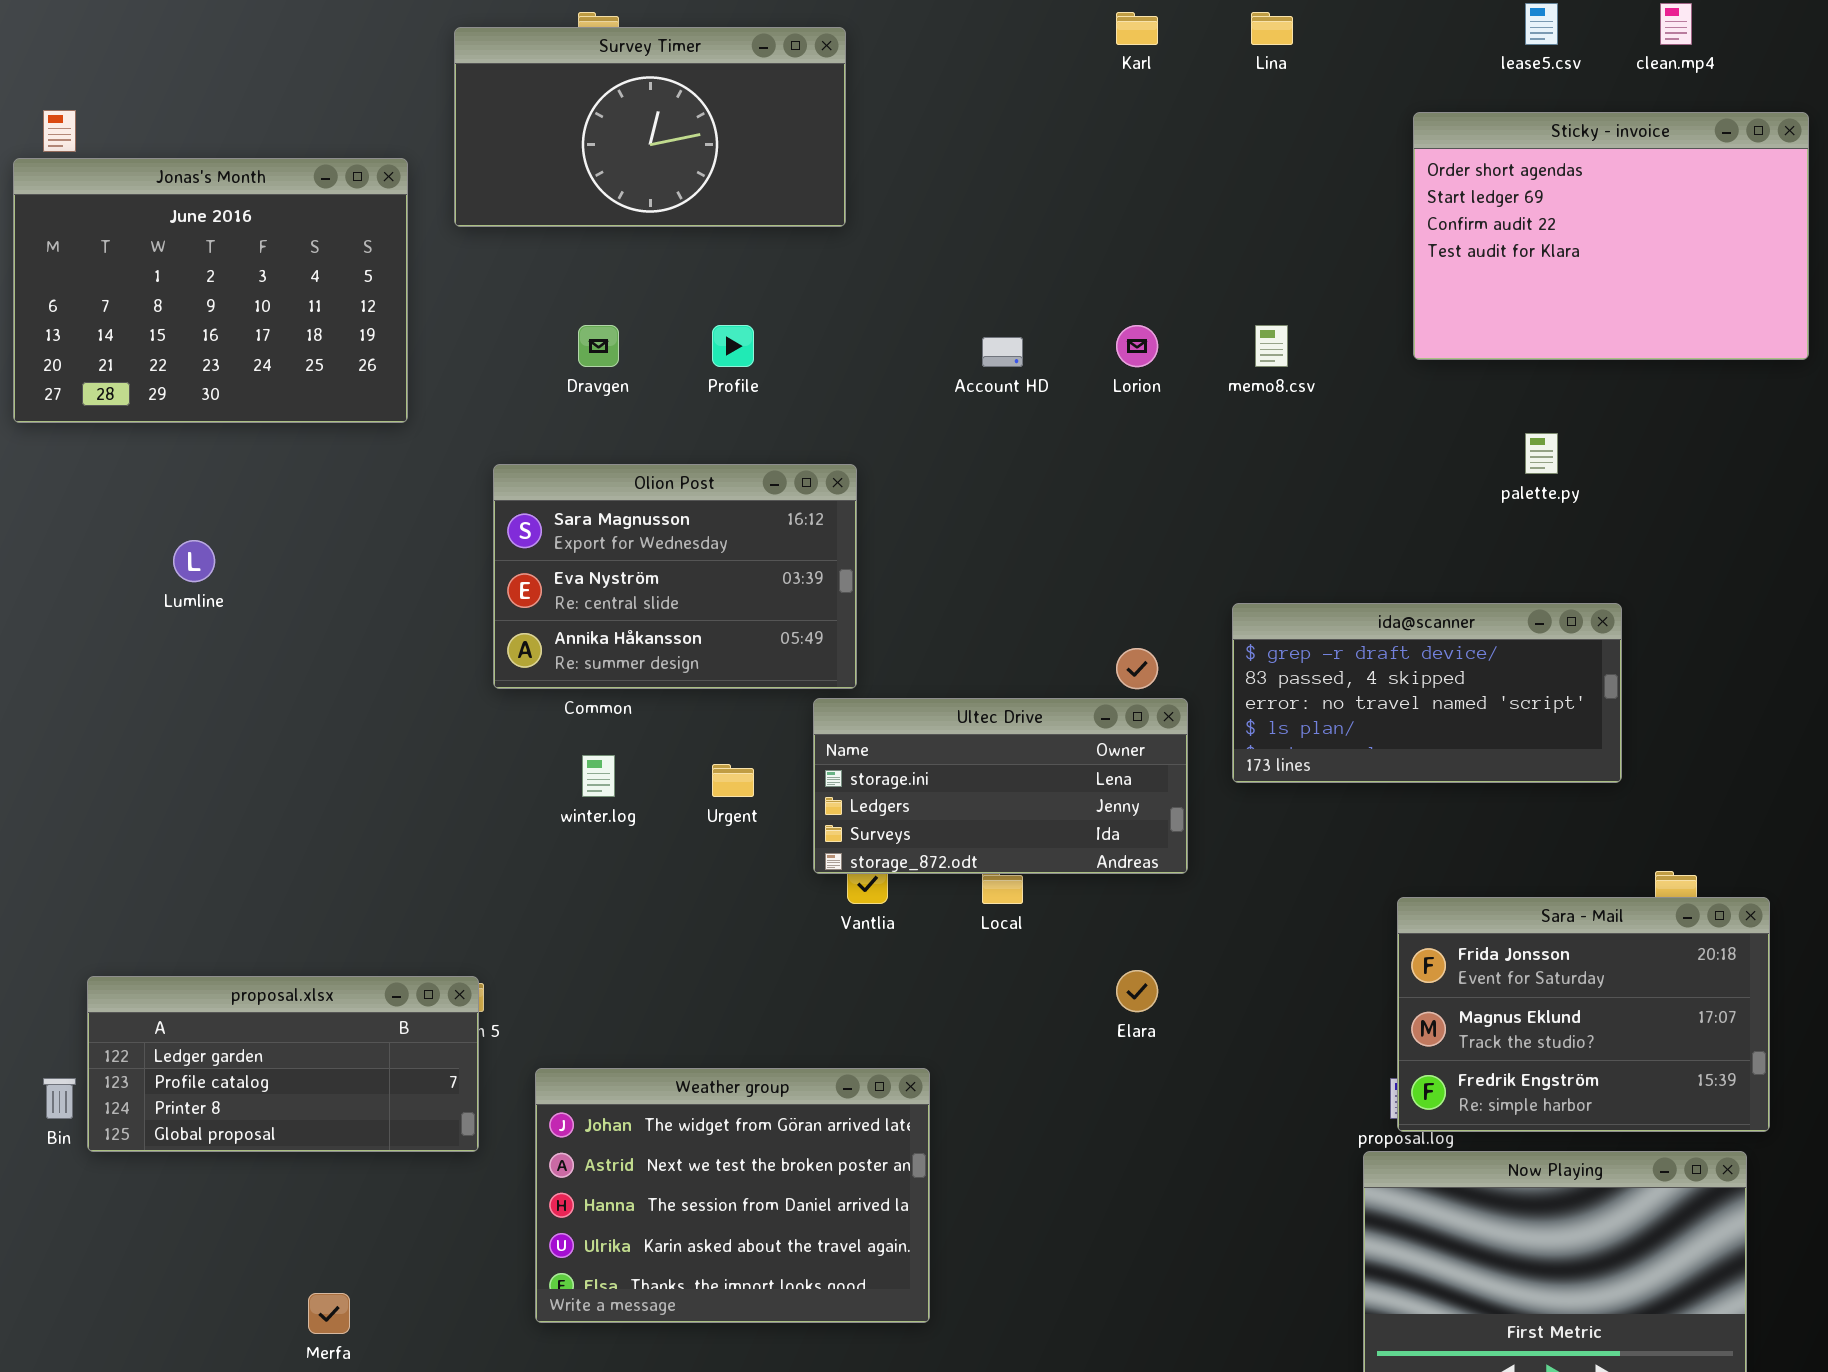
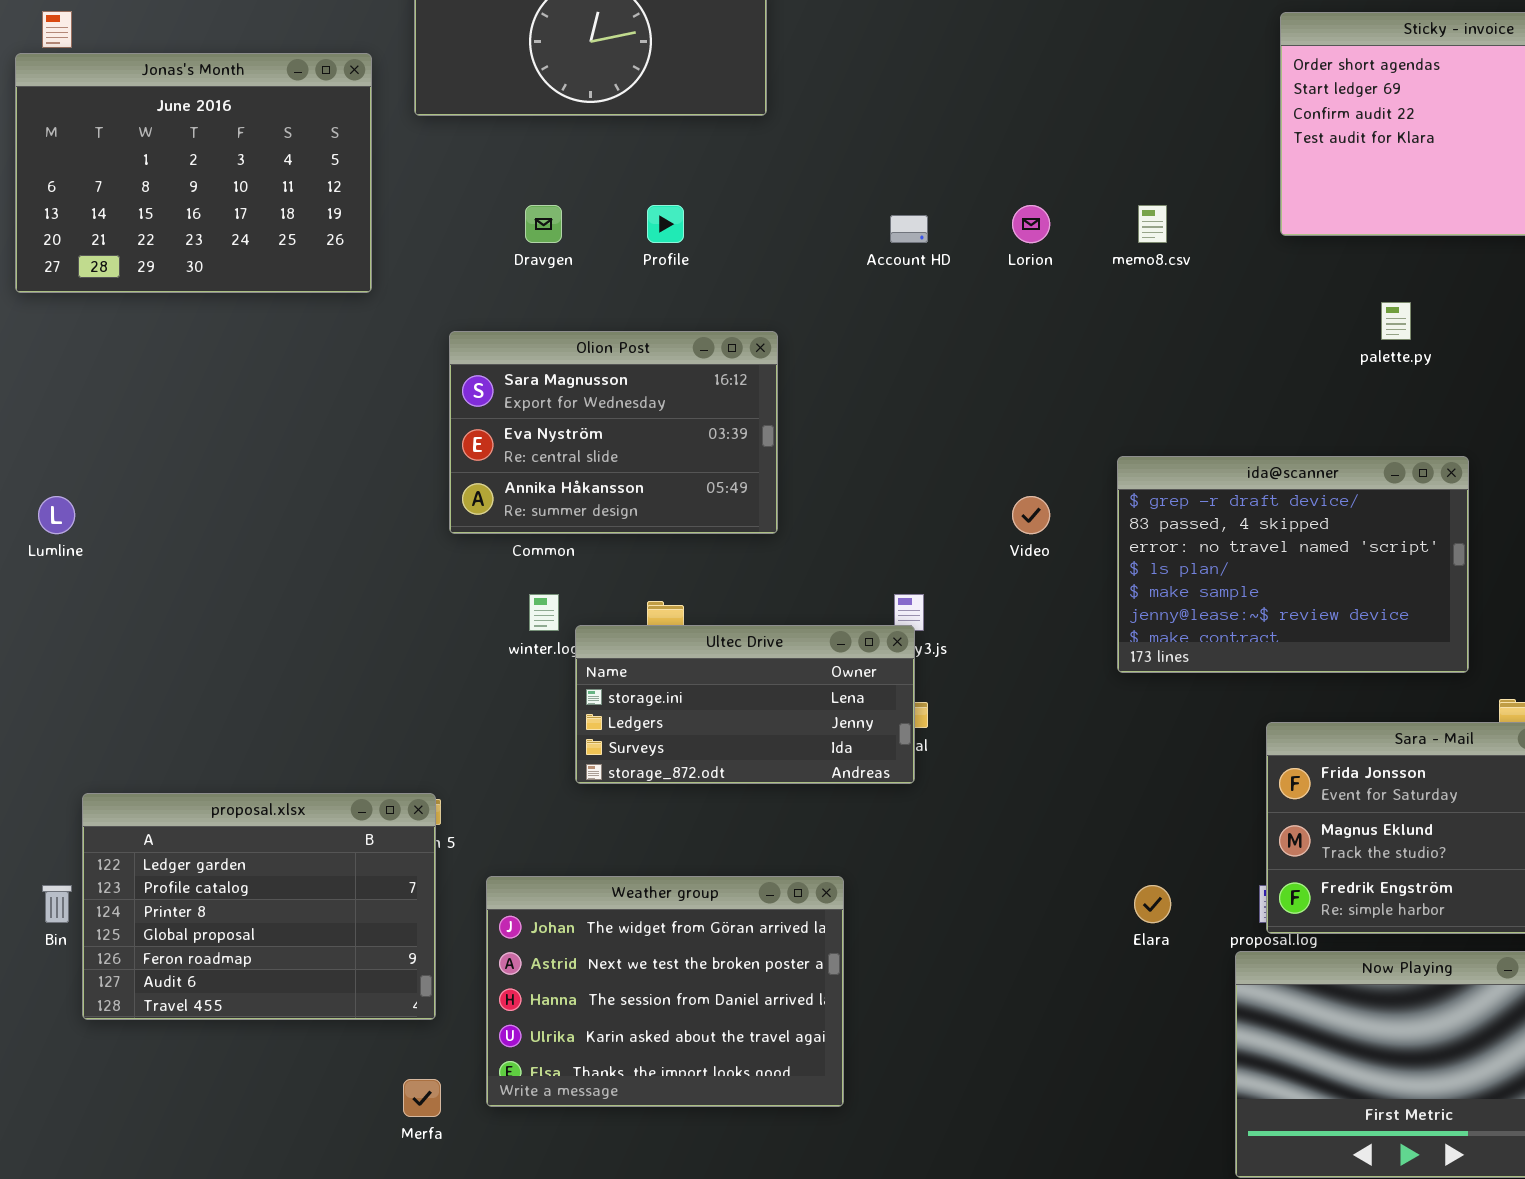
Lumline: [173,540,215,582] -> [38,496,75,534], moved
ida@scanner: [1232,603,1622,783] -> [1117,456,1469,673], resized
Ultec Drive: [813,698,1188,874] -> [575,625,915,784], moved
Elara: [1116,970,1158,1012] -> [1134,885,1171,923], moved
proposal.xlsx: [87,976,479,1152] -> [82,793,436,1020], resized
Merfa: [308,1293,350,1334] -> [403,1079,441,1117], moved

